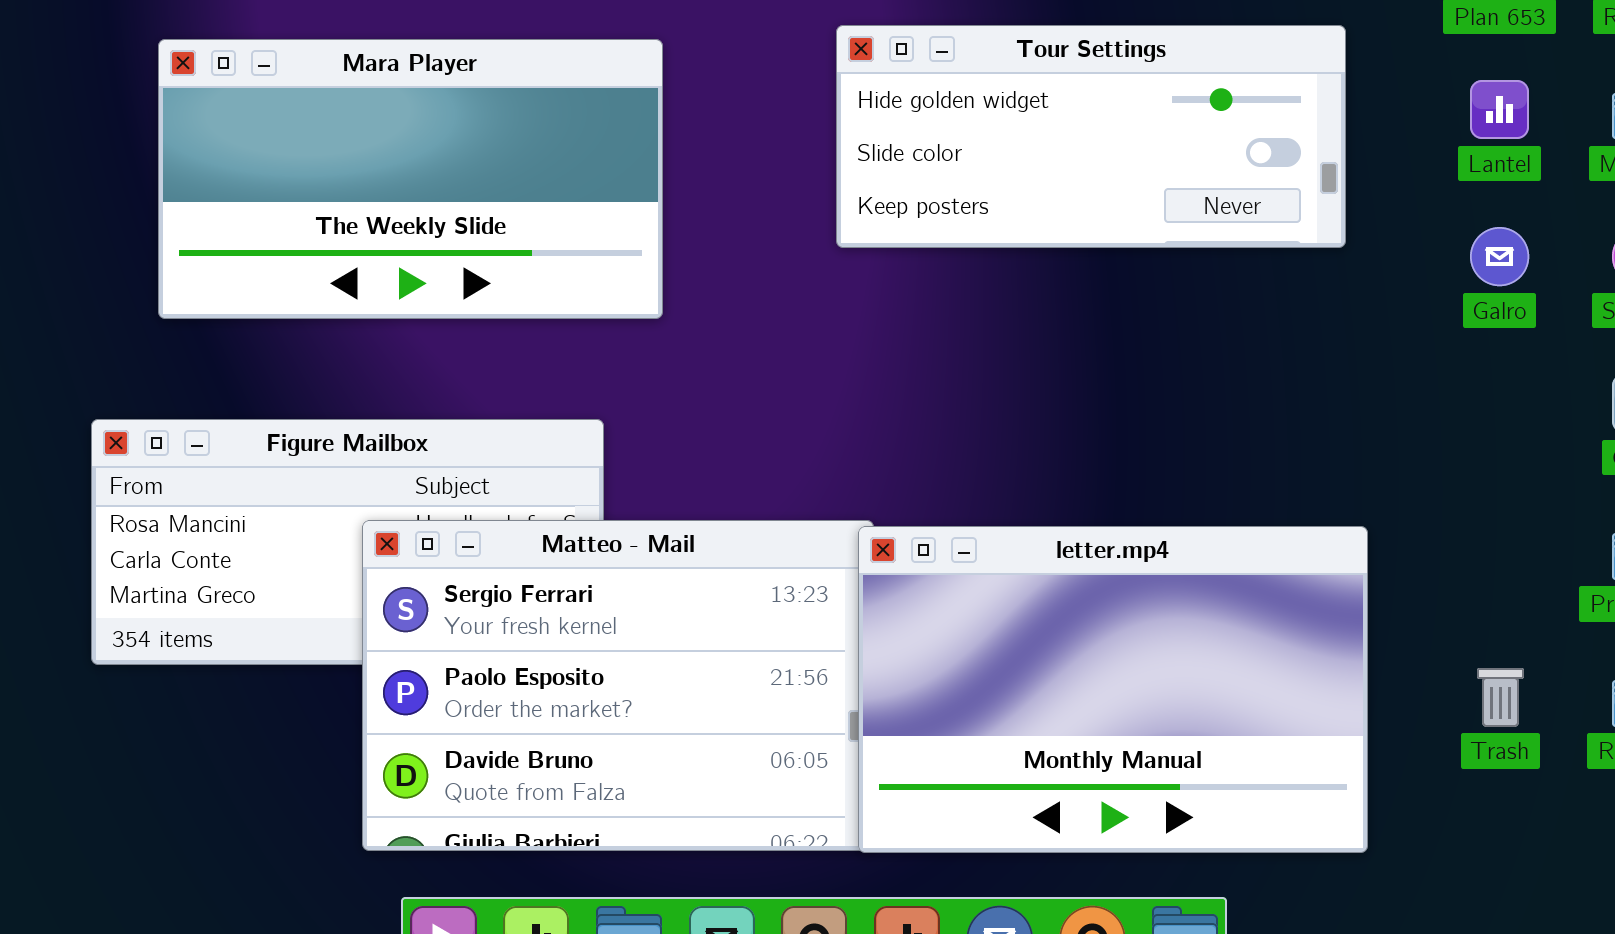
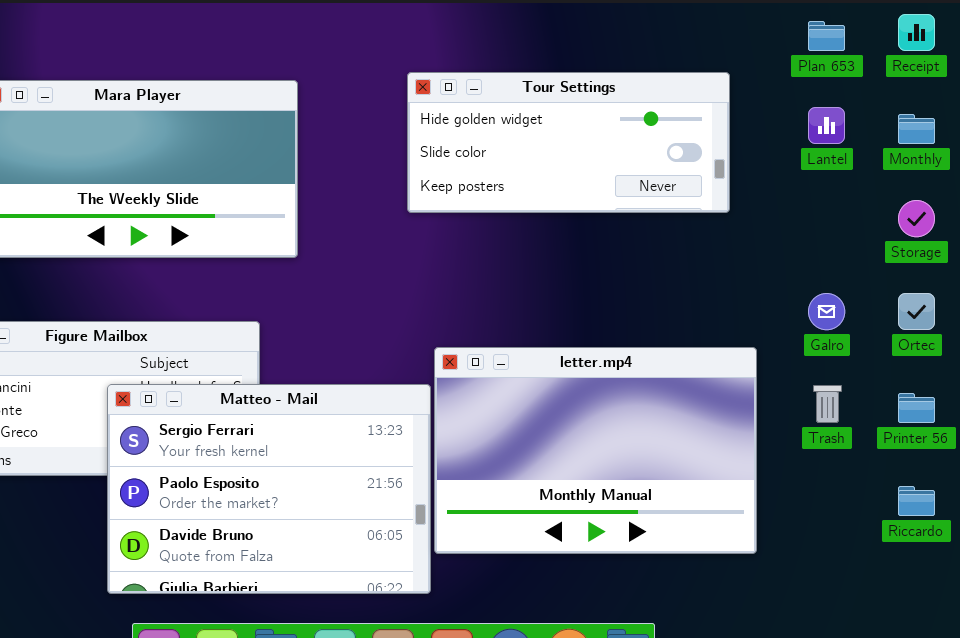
Galro: [1470,227,1529,286] -> [808,293,845,330], moved
letter.mp4: [858,526,1368,853] -> [434,347,757,554], moved
Trash: [1477,668,1524,727] -> [813,385,842,423], moved

